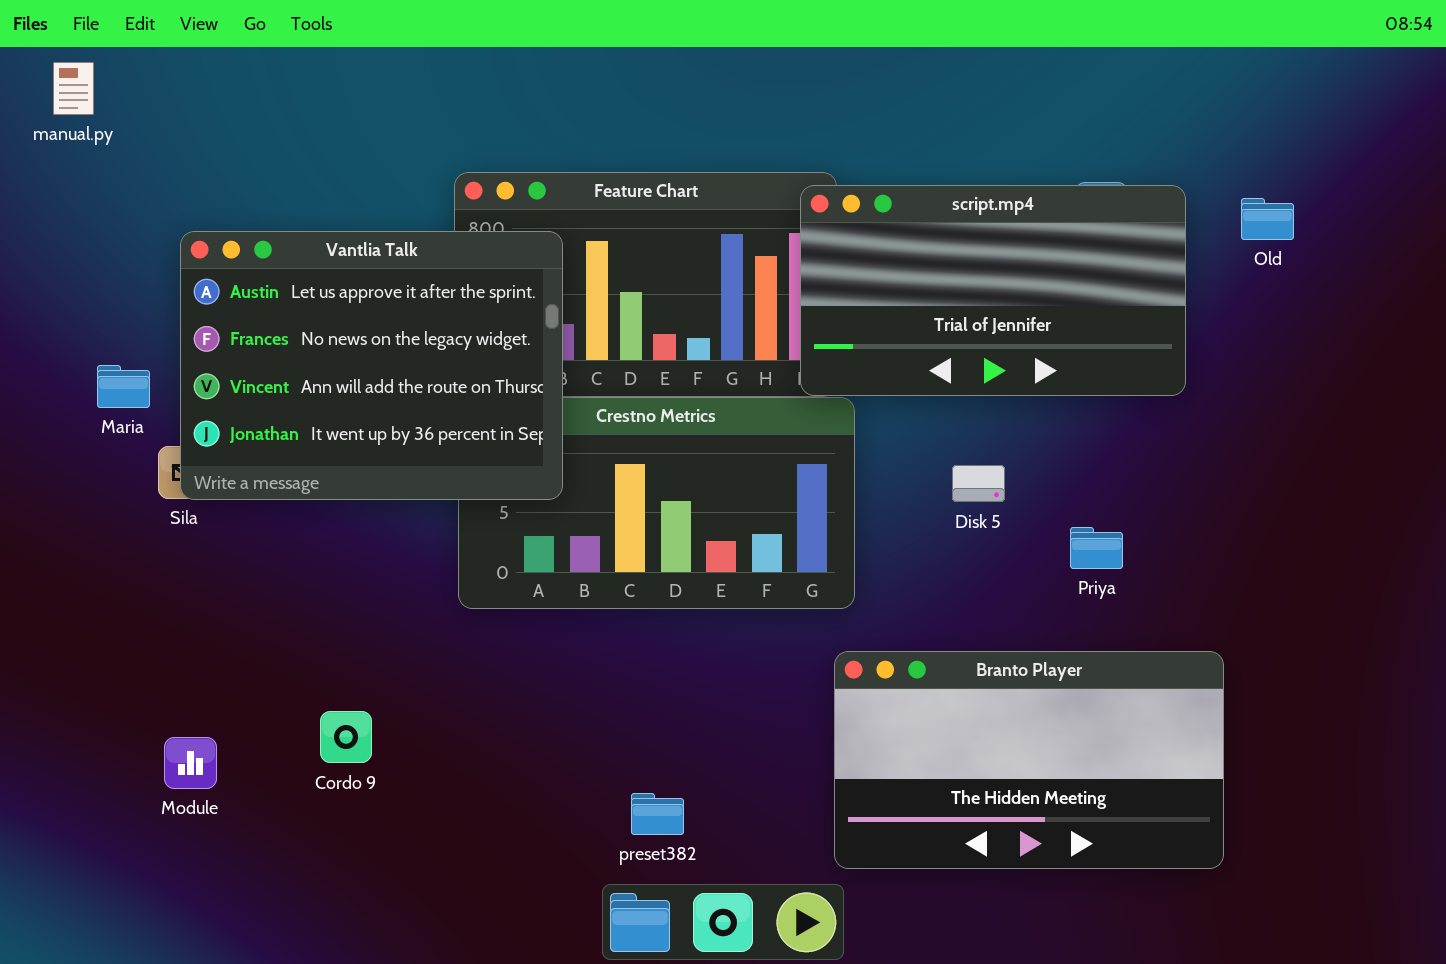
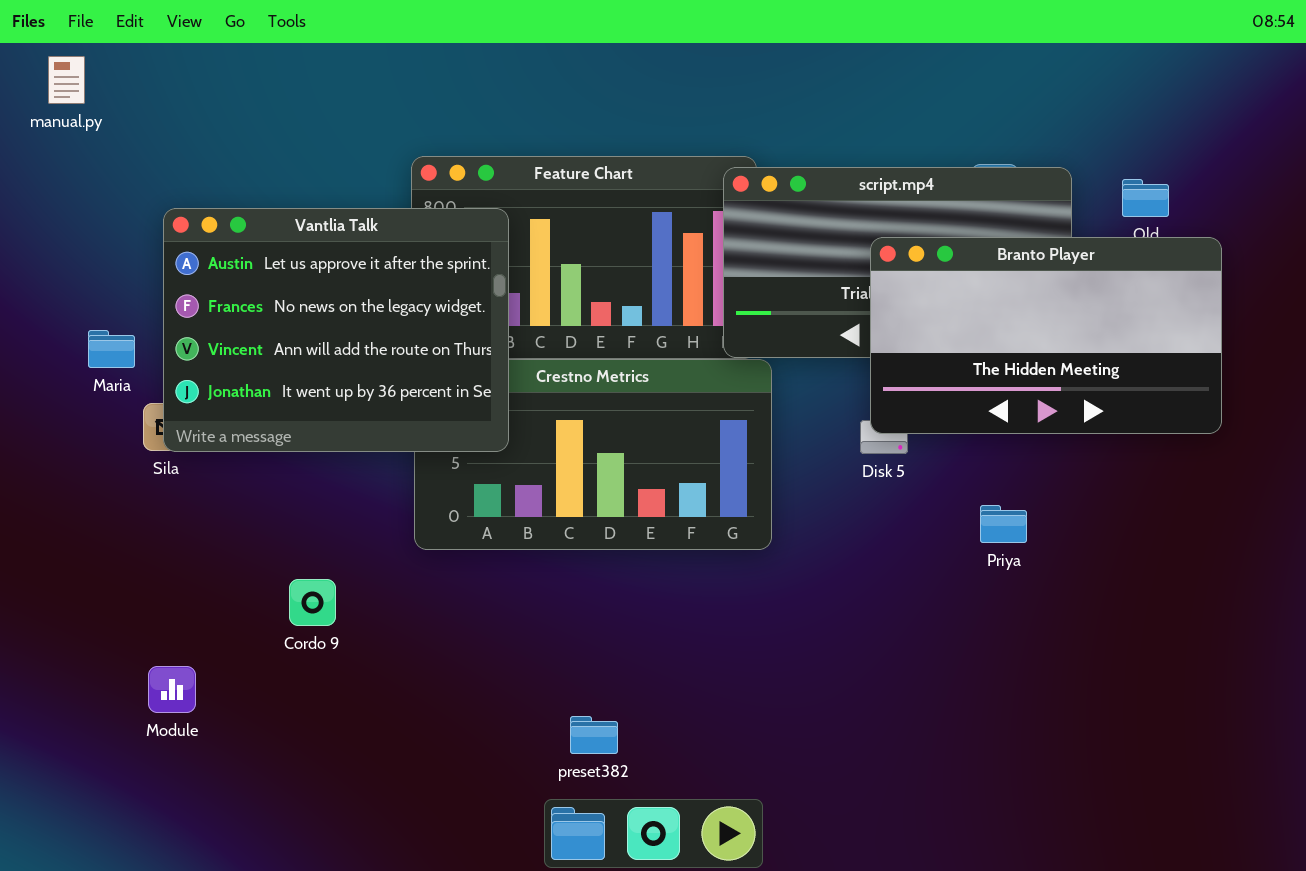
Priya: [1070,527,1123,569] -> [980,505,1027,543], moved
Branto Player: [834,651,1224,869] -> [870,237,1222,434], moved
Cordo 9: [320,711,372,763] -> [289,579,336,626], moved

